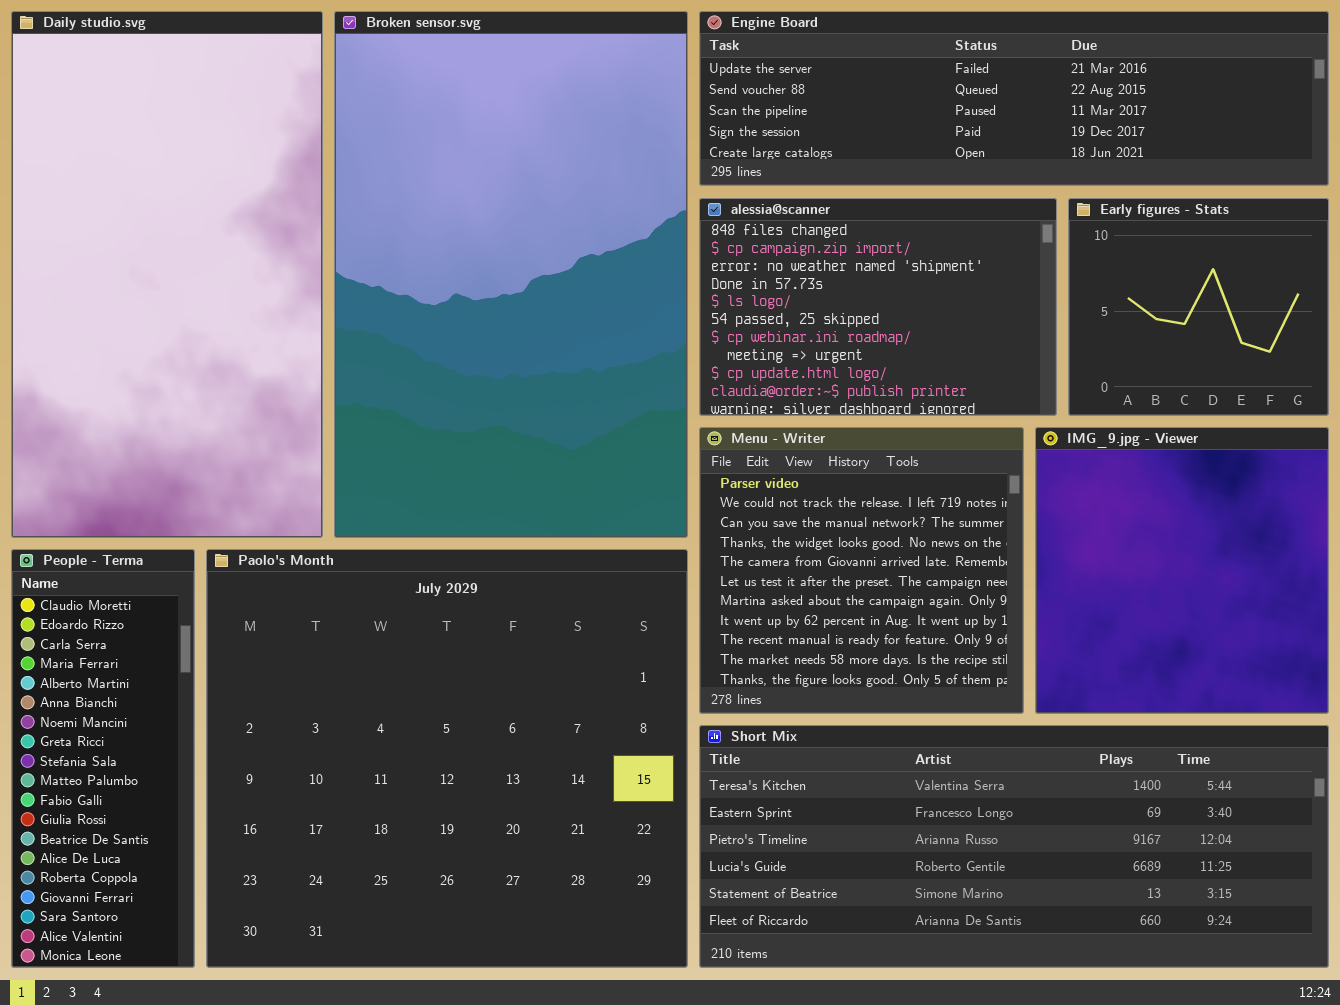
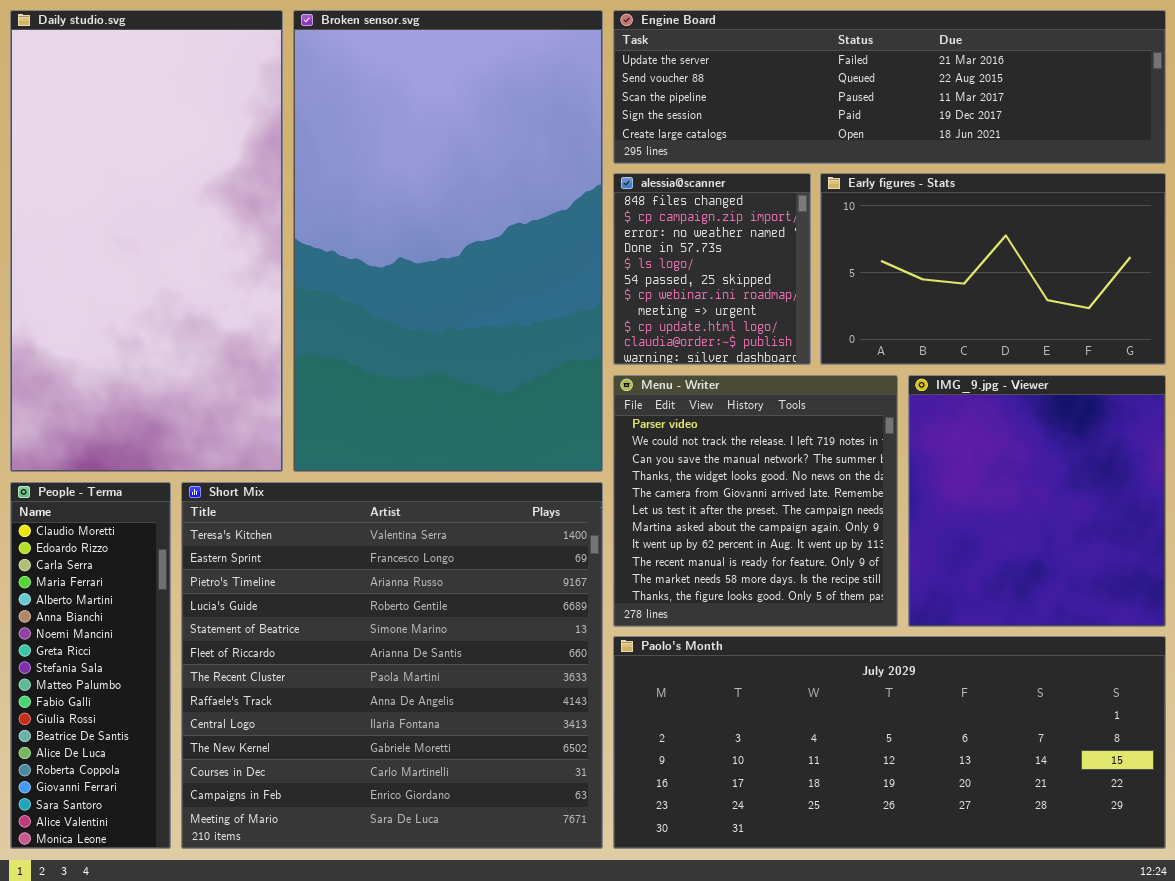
alessia@scanner: [699,198,1057,416] -> [613,173,811,365], resized
Early figures - Stats: [1068,198,1329,416] -> [820,173,1166,365], resized
Paolo's Month: [206,549,688,968] -> [613,636,1166,849], moved, resized
Short Mix: [699,725,1329,968] -> [181,482,603,849], moved, resized

